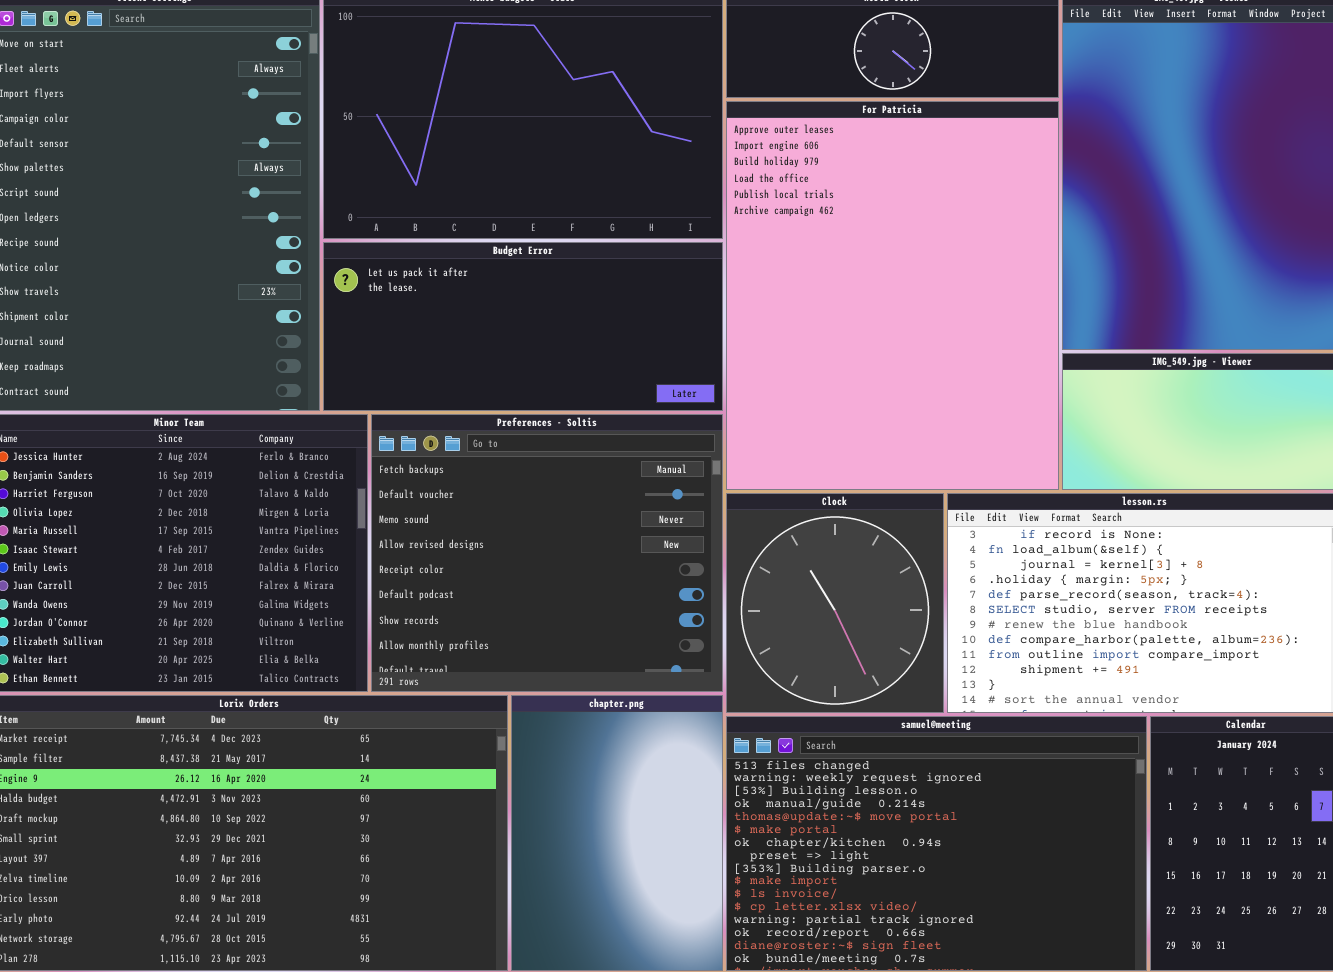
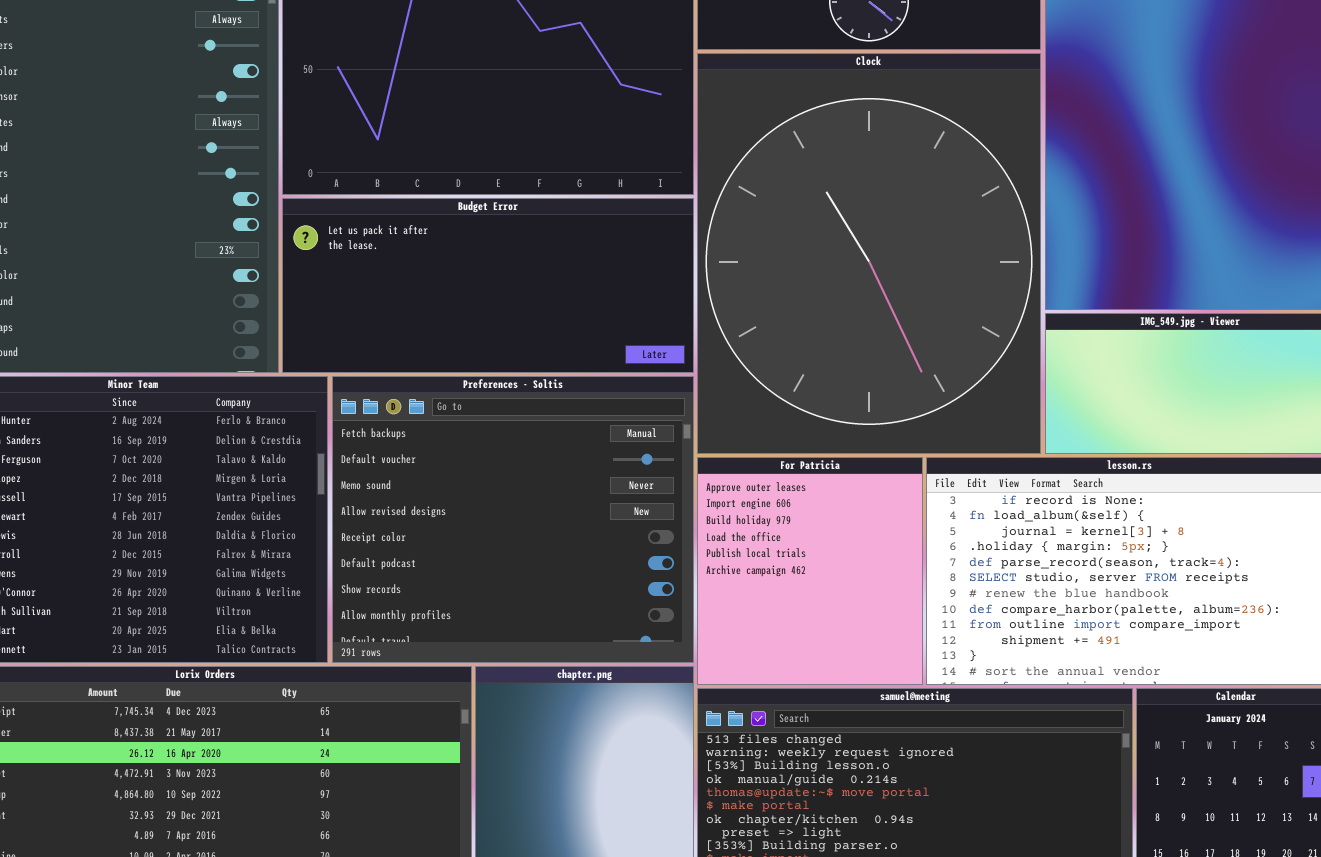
For Patricia: [726,101,1059,490] -> [697,457,923,685], moved, resized
Clock: [726,493,944,713] -> [697,53,1041,454], moved, resized

